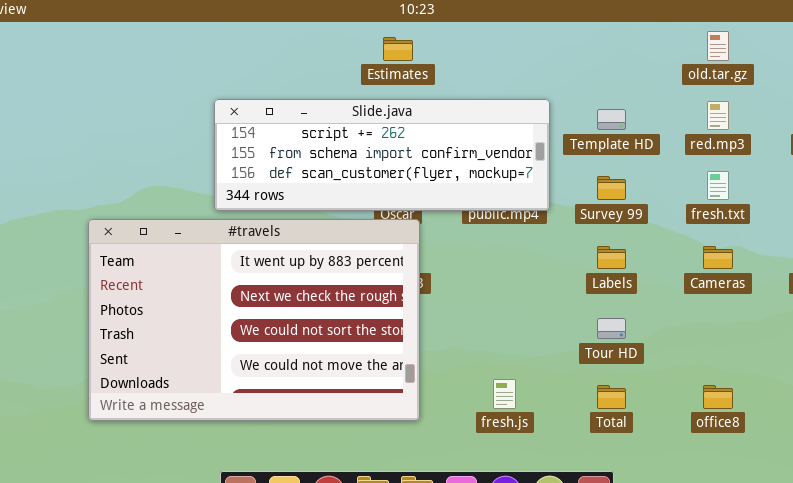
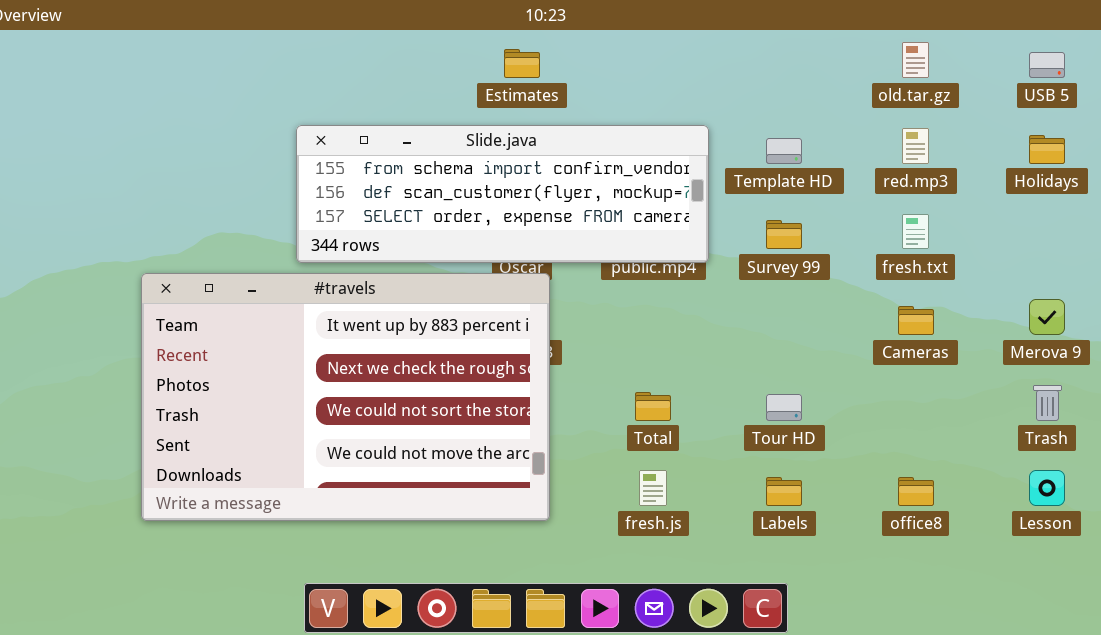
Slide.java: [214,99,550,211] -> [296,125,709,263], scrolled down 1 row
Labels: [597,246,626,269] -> [766,477,802,506], moved
Total: [597,385,626,409] -> [635,392,671,421], moved

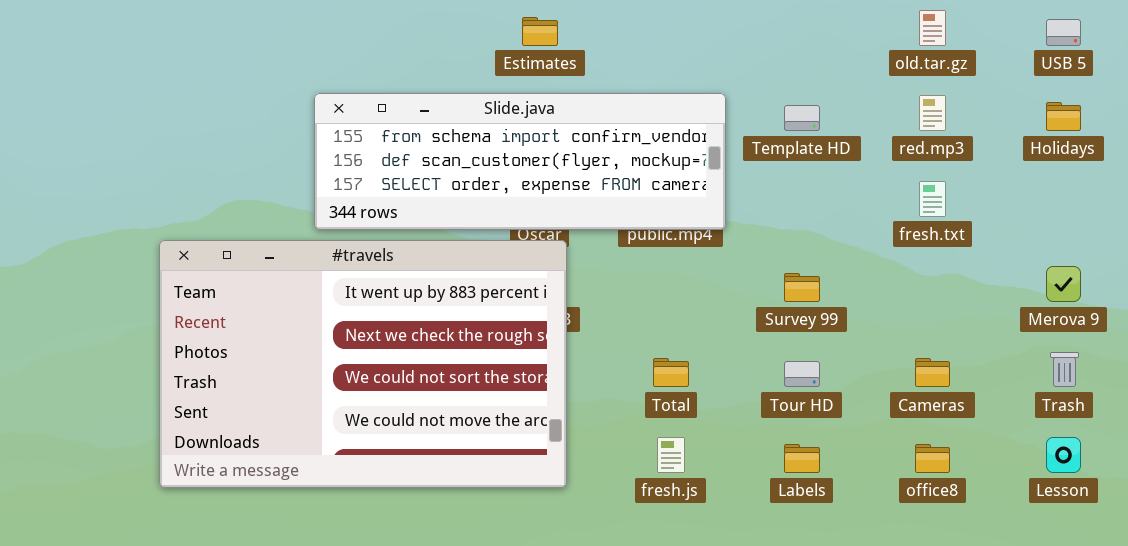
Survey 99: [766,220,802,249] -> [784,273,820,302], moved
Cameras: [898,306,934,335] -> [915,358,950,387], moved

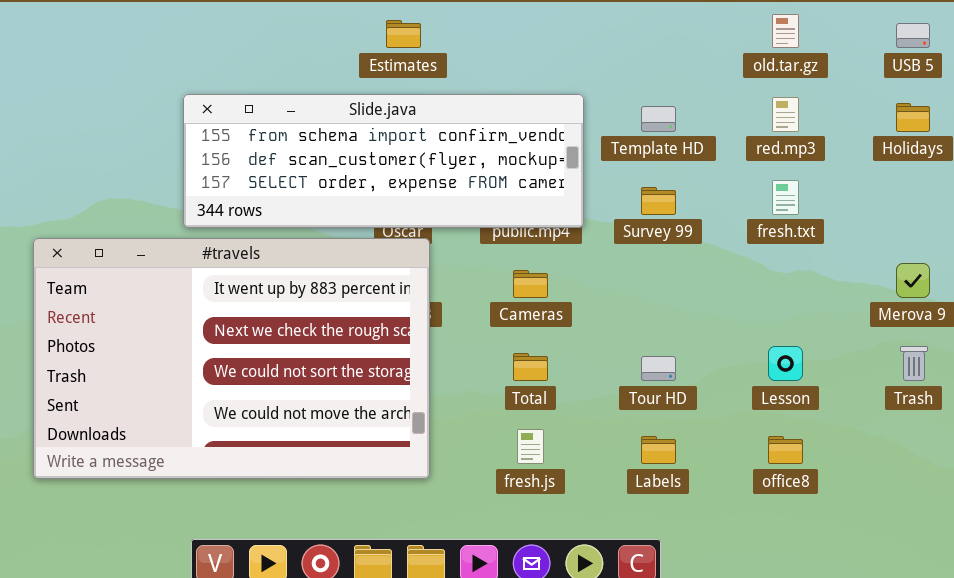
Survey 99: [784,273,820,302] -> [641,187,676,215], moved
Cameras: [915,358,950,387] -> [513,270,548,298], moved
Lesson: [1046,437,1081,473] -> [768,346,803,381], moved

